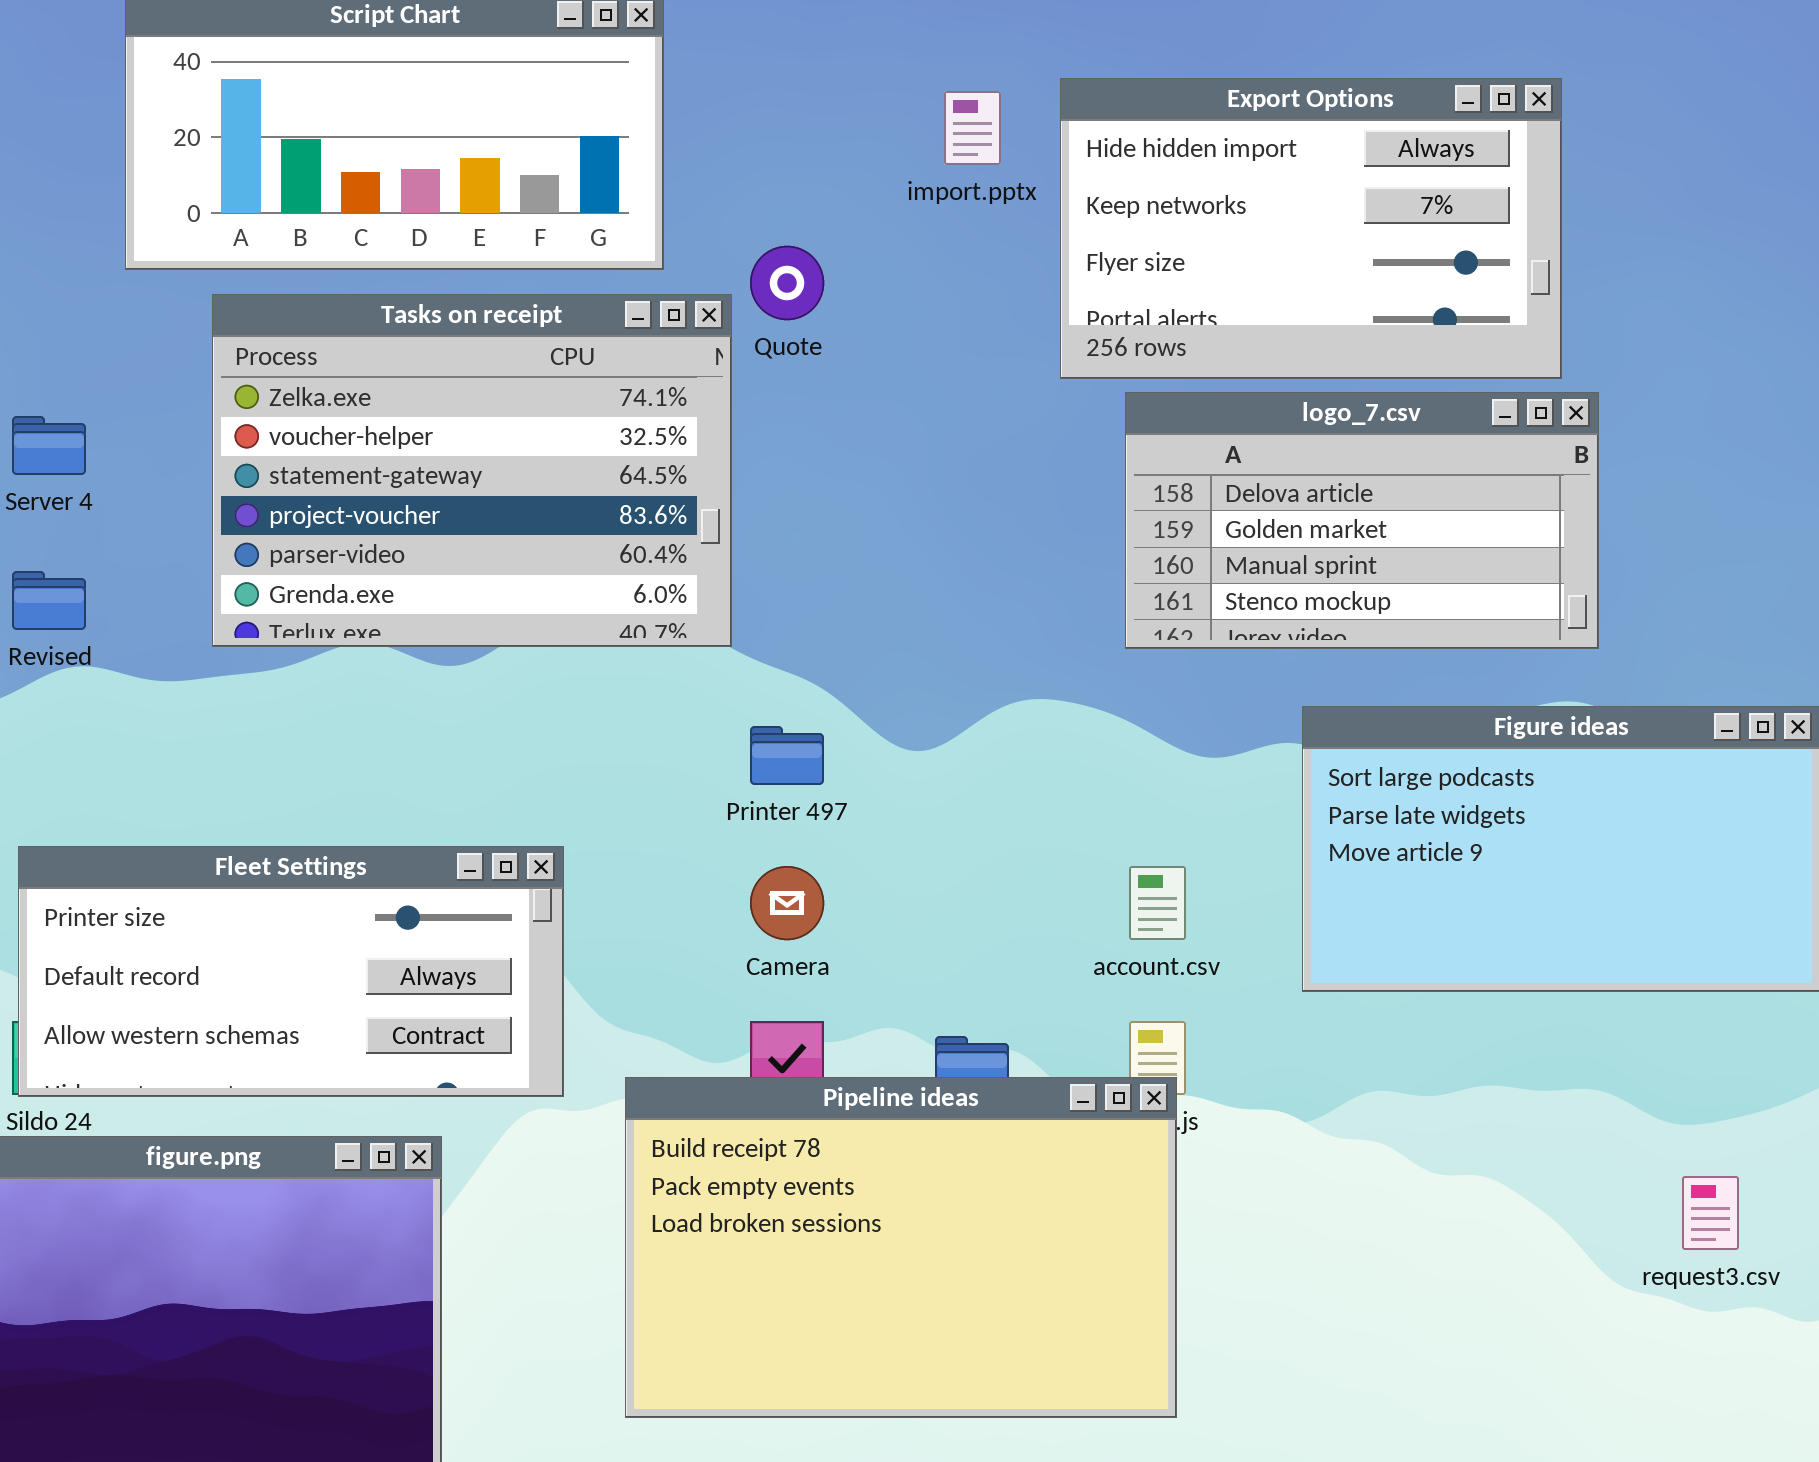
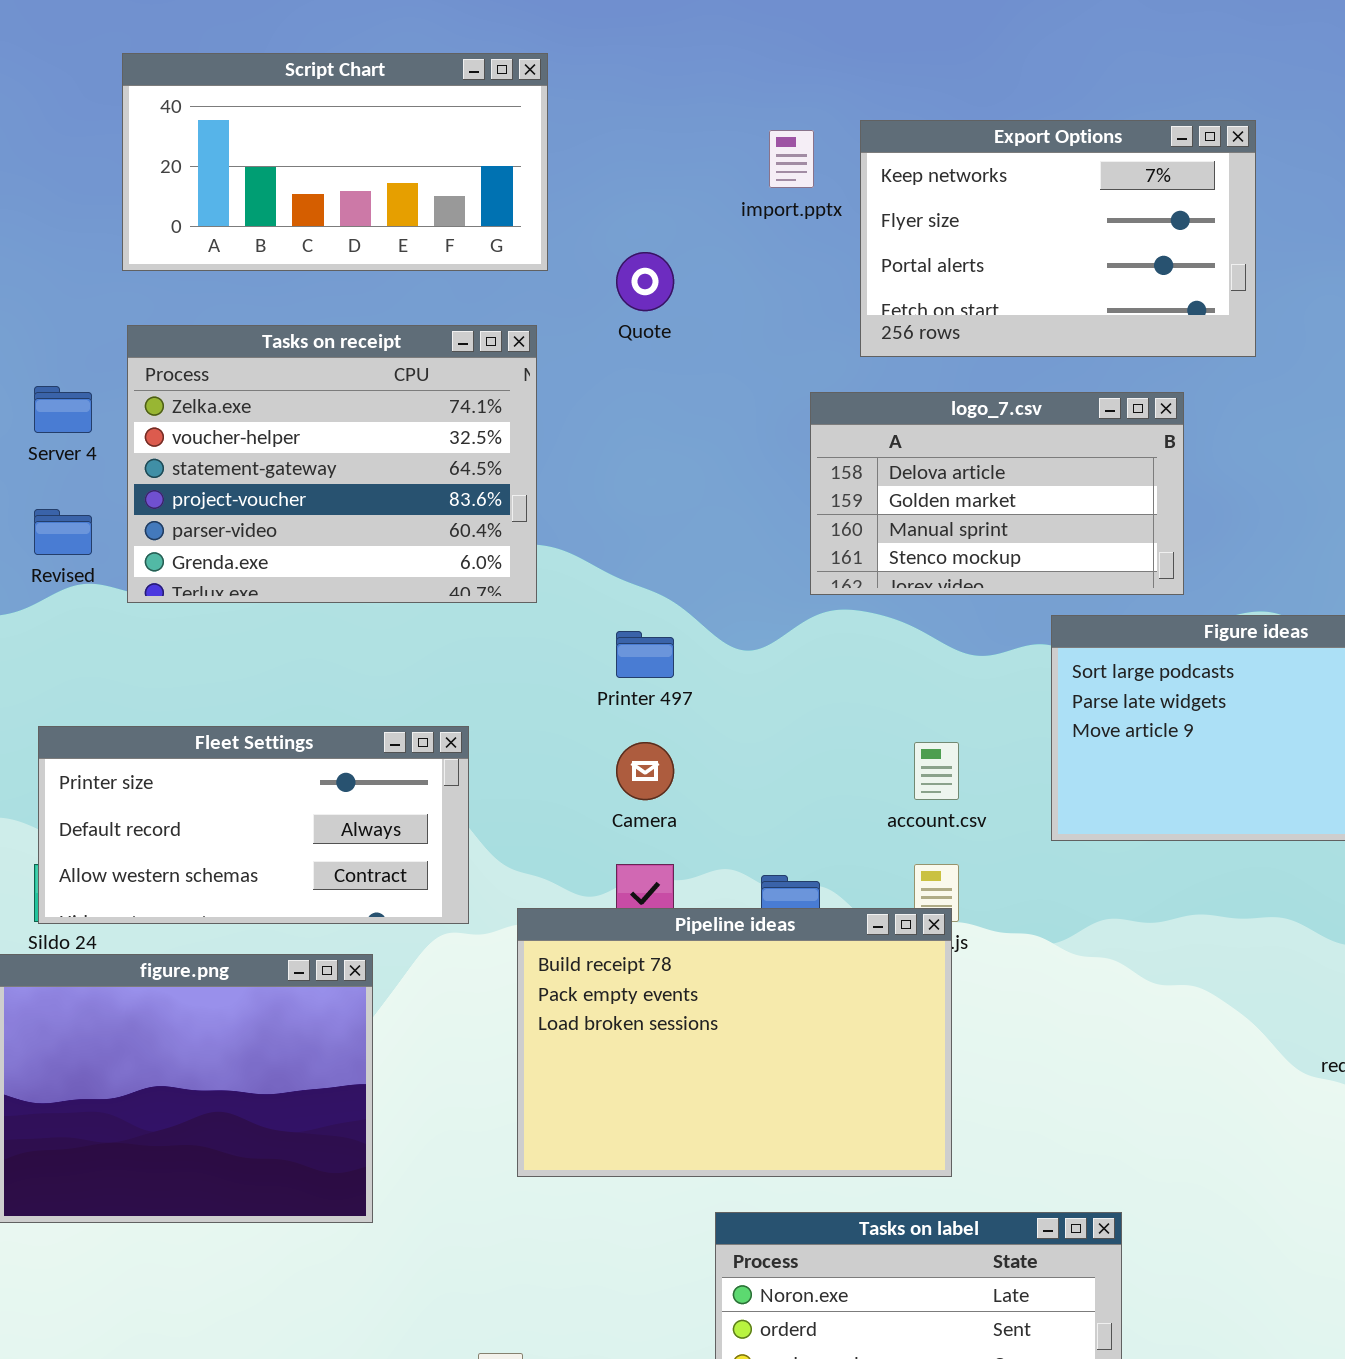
Export Options: [1060,78,1562,379] -> [860,120,1256,357], scrolled down 1 row
Tasks on receipt: [212,294,732,647] -> [127,325,537,603], moved
logo_7.csv: [1125,392,1599,649] -> [810,392,1184,595], moved

